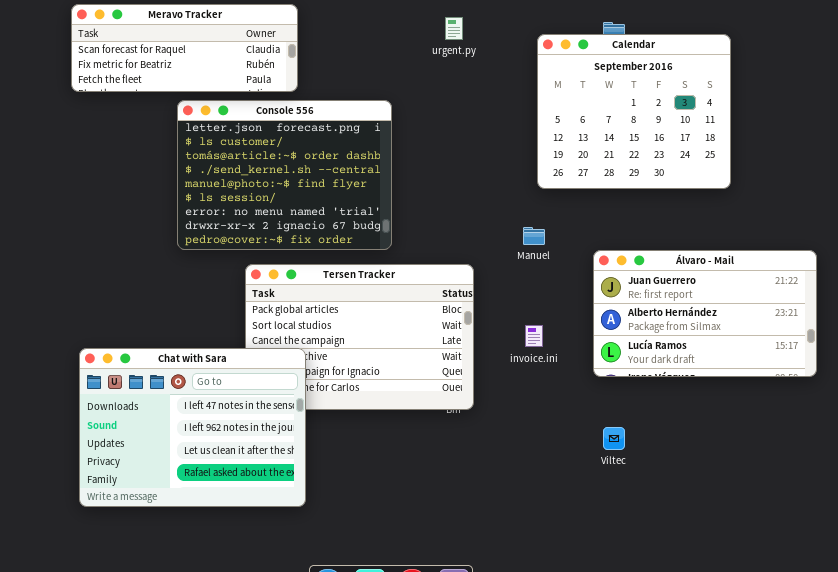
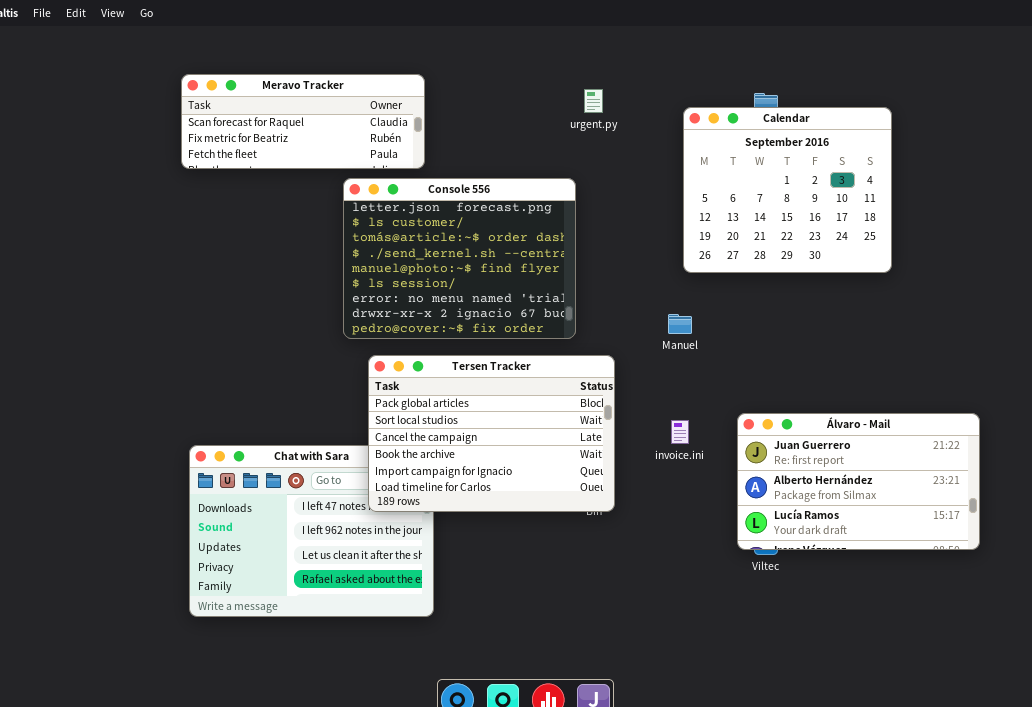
Console 556: [177,100,392,250] -> [343,178,576,339], moved
Álvaro - Mail: [593,250,817,377] -> [737,413,980,550], moved
Tersen Tracker: [245,264,474,410] -> [368,355,615,512], raised

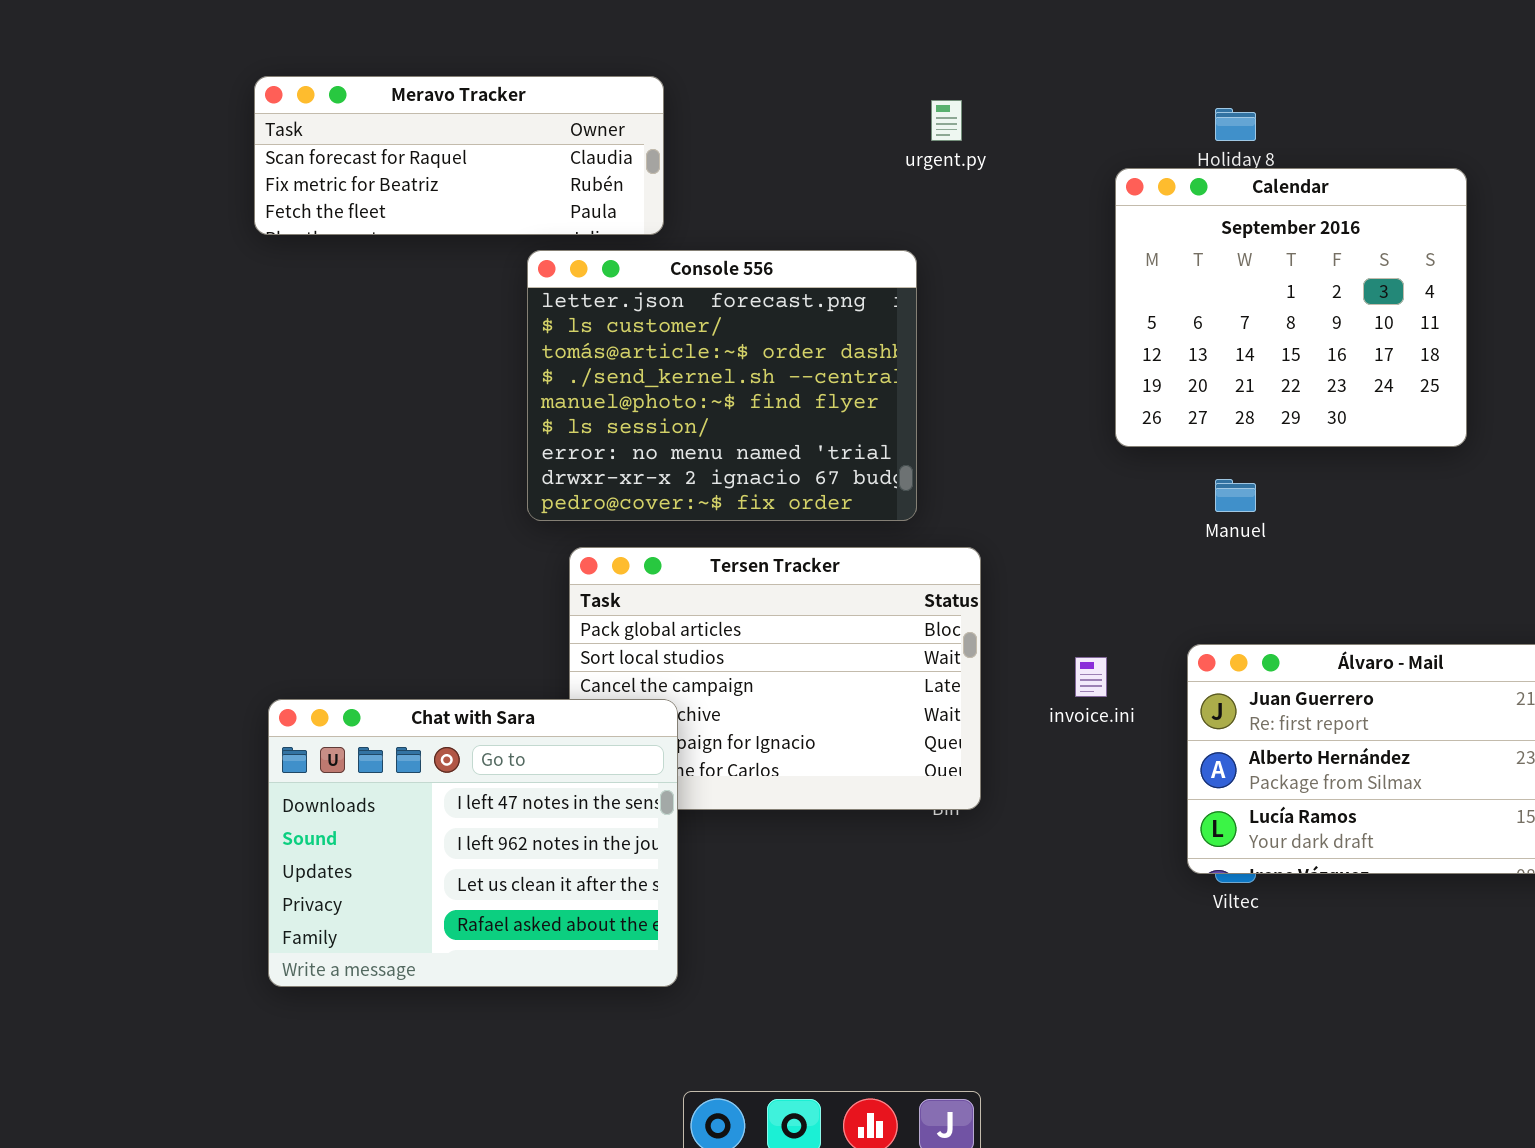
Calendar: [683,107,892,273] -> [1115,168,1467,447], moved
Manuel: [668,314,692,334] -> [1215,479,1256,512], moved
Chat with Sara: [189,445,434,617] -> [268,699,678,987], raised

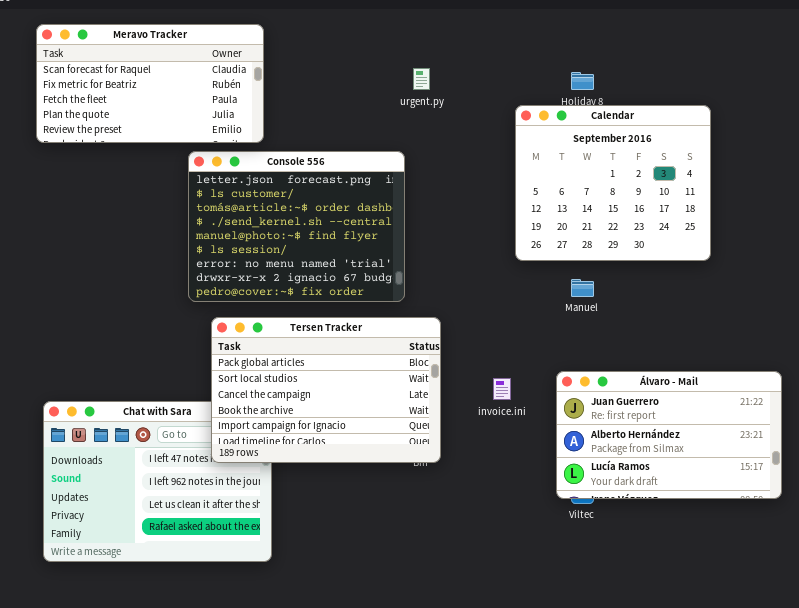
Meravo Tracker: [254,76,664,235] -> [36,24,264,143], resized
Tersen Tracker: [569,547,981,810] -> [211,317,441,463], raised

